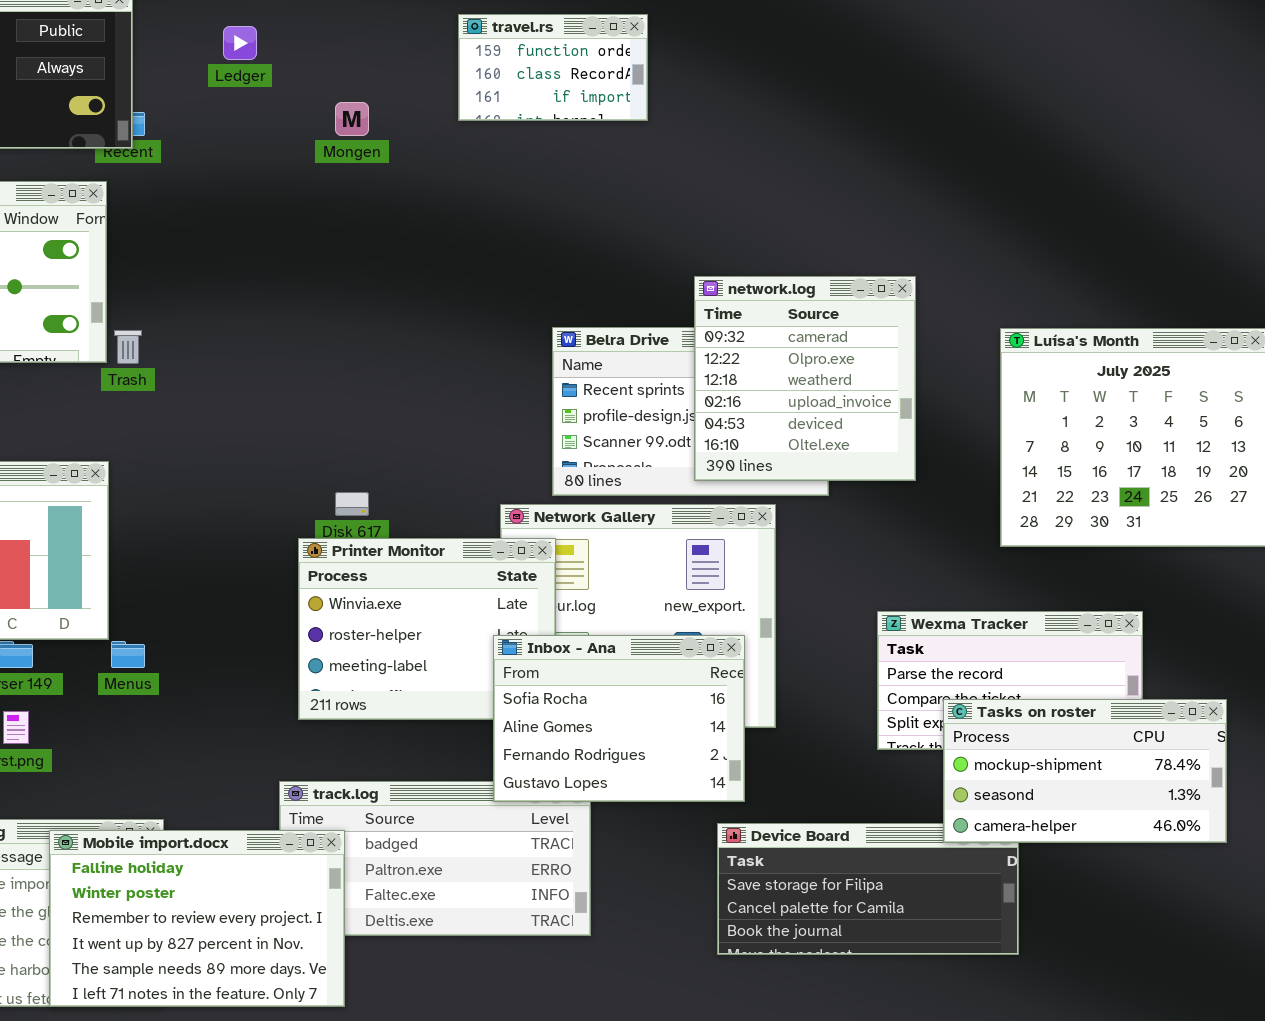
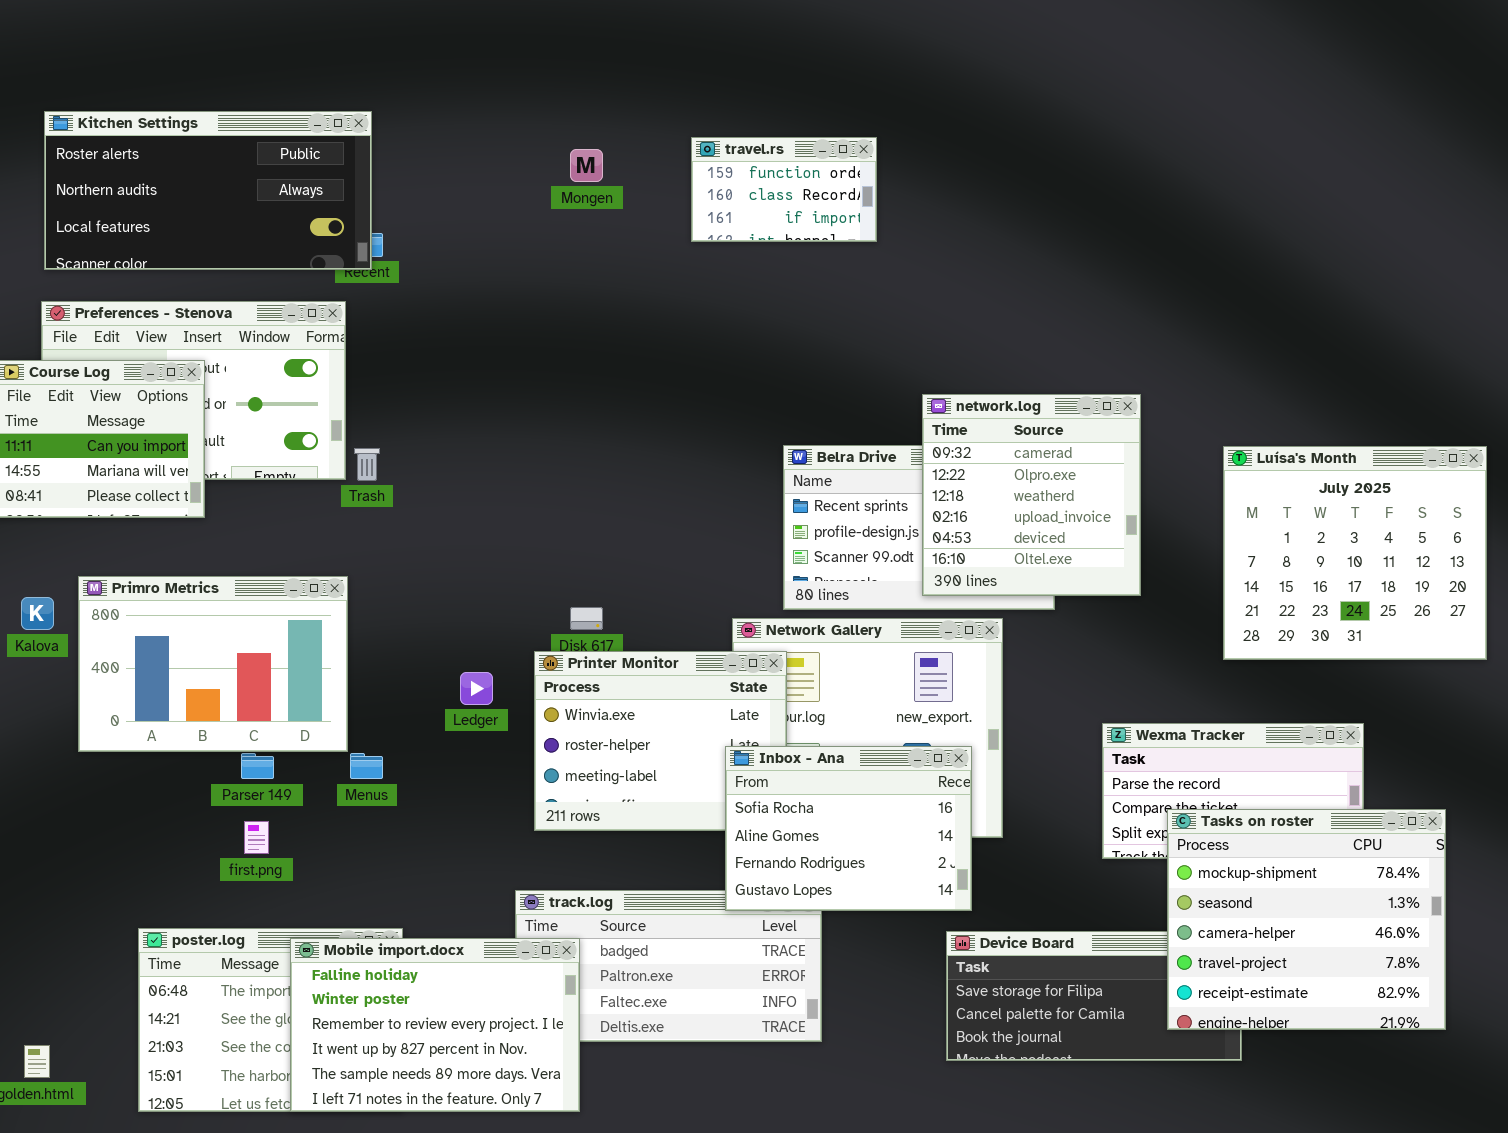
Ledger: [223,26,257,60] -> [460,672,493,705], moved
Mongen: [335,102,369,136] -> [570,149,603,182], moved
Tasks on roster: [943,699,1227,843] -> [1167,809,1446,1030], resized

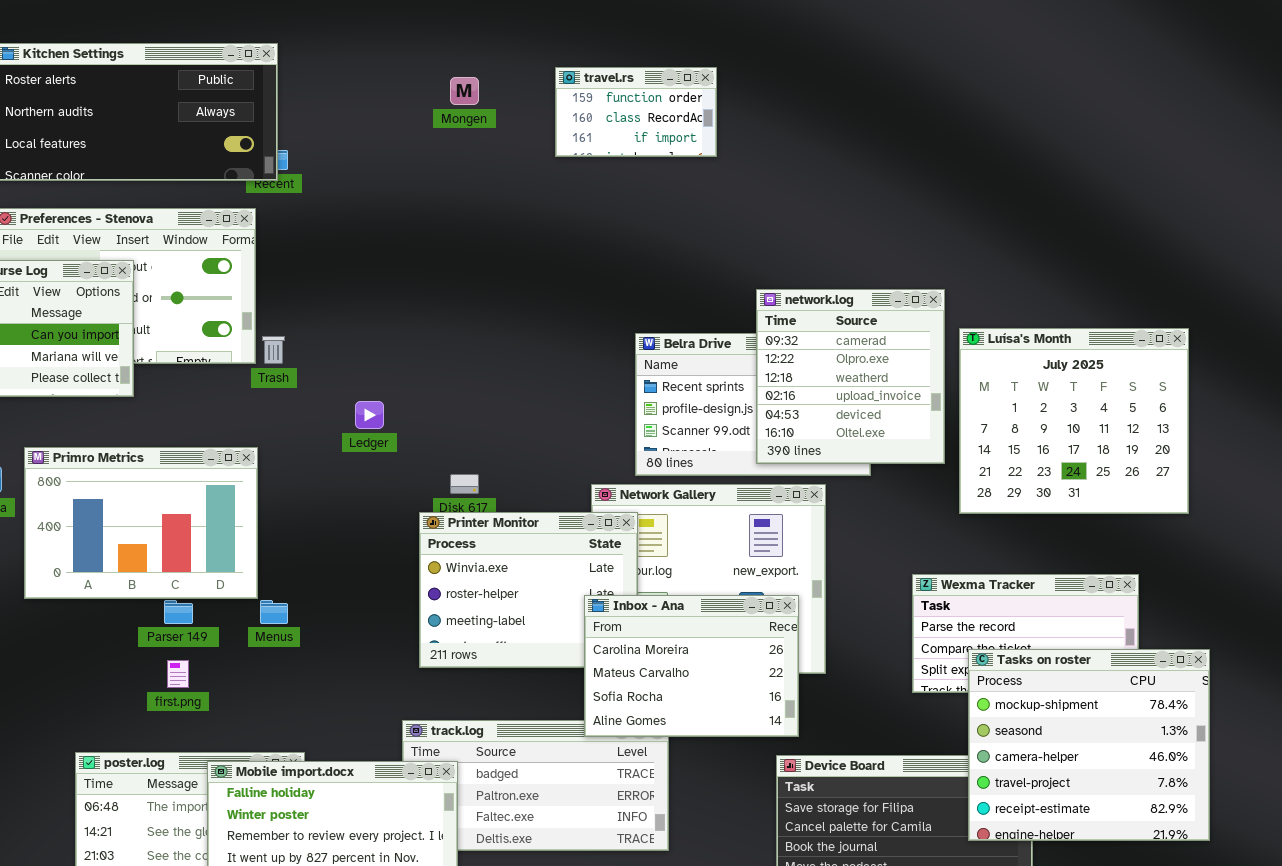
Luísa's Month: [1223,446,1487,660] -> [959,328,1189,514], moved
Ledger: [460,672,493,705] -> [355,401,384,429], moved
Inbox - Ana: [725,746,972,911] -> [584,595,799,737], scrolled up 2 rows

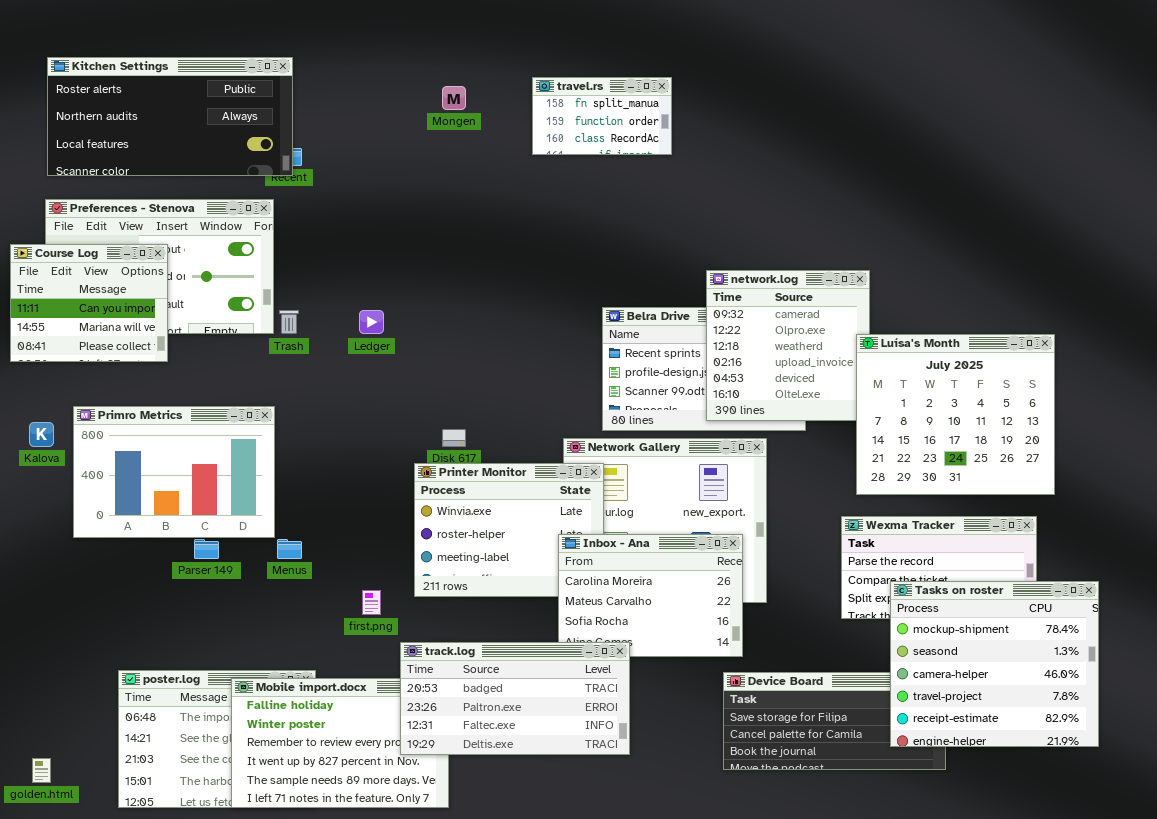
travel.rs: [555,67,717,157] -> [532,77,672,155], scrolled up 1 row
Luísa's Month: [959,328,1189,514] -> [856,334,1055,495], moved
Ledger: [355,401,384,429] -> [359,310,384,334], moved
first.png: [167,660,189,688] -> [362,590,381,615], moved
track.log: [402,720,669,851] -> [400,642,630,755], raised

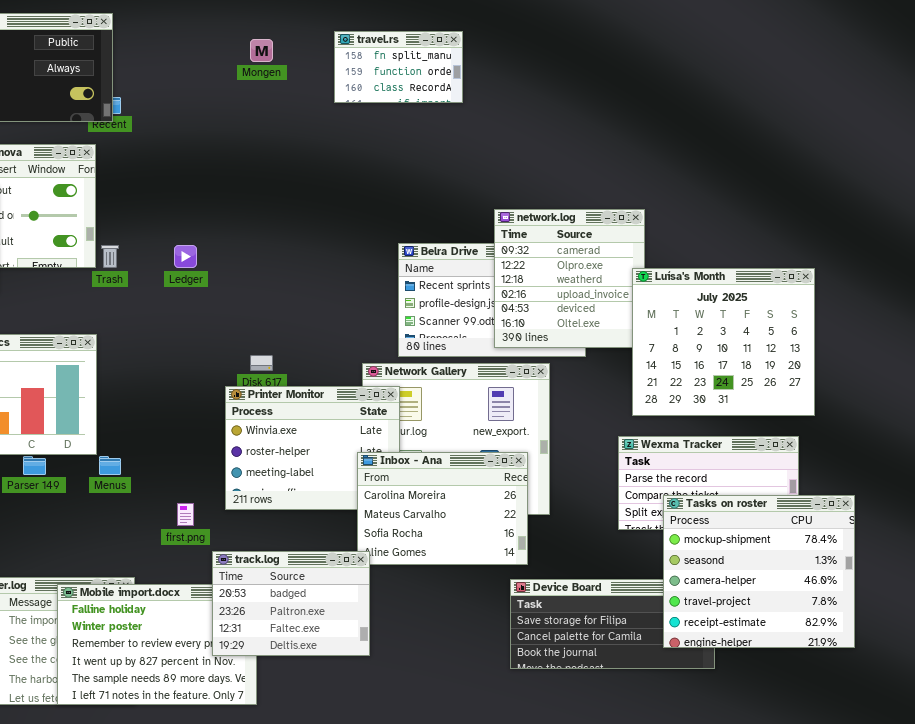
track.log: [400,642,630,755] -> [212,551,370,656], resized

